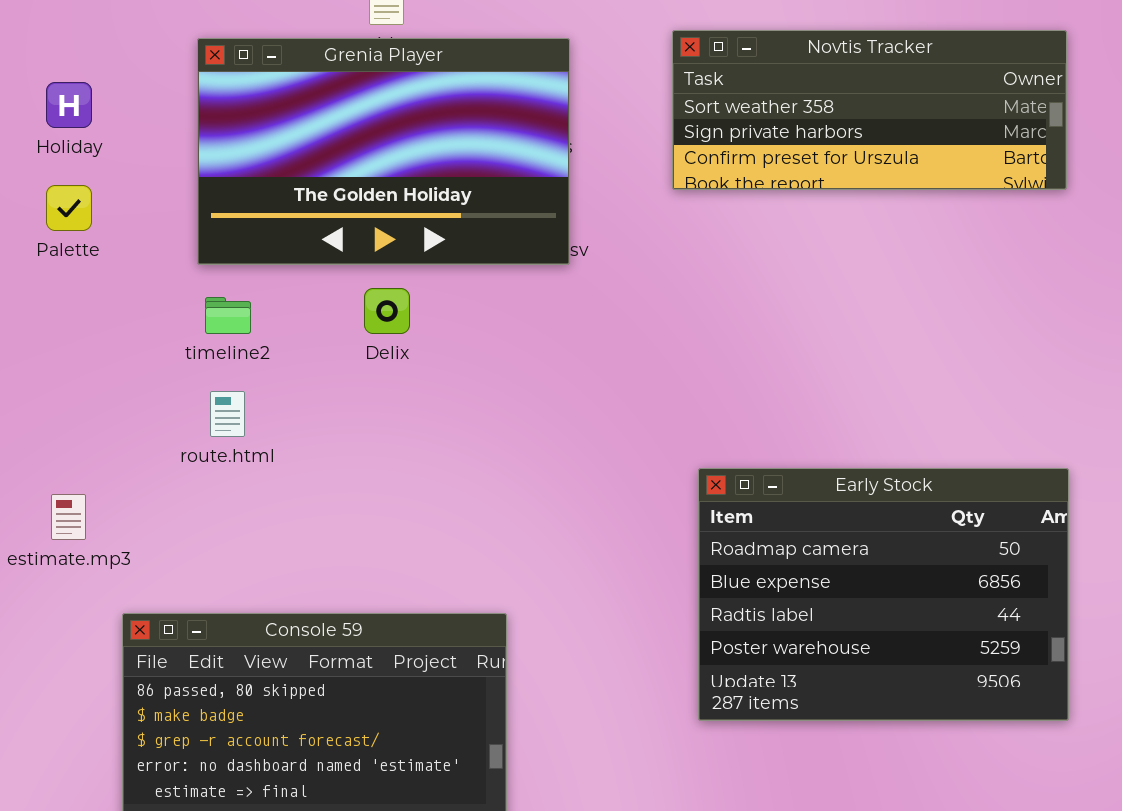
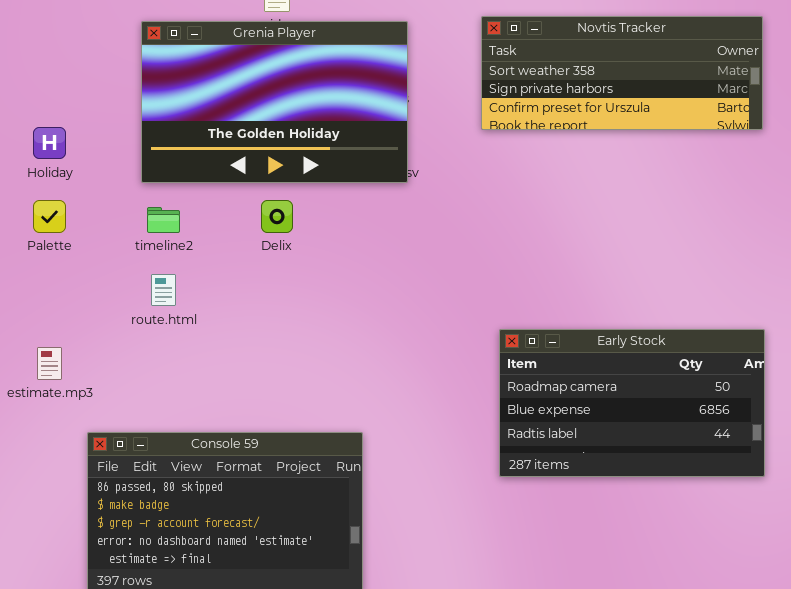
Holiday: [46,82,92,128] -> [33,127,66,159], moved
Palette: [46,185,92,231] -> [33,200,66,233], moved
Early Stock: [698,468,1069,721] -> [499,329,765,477], resized

